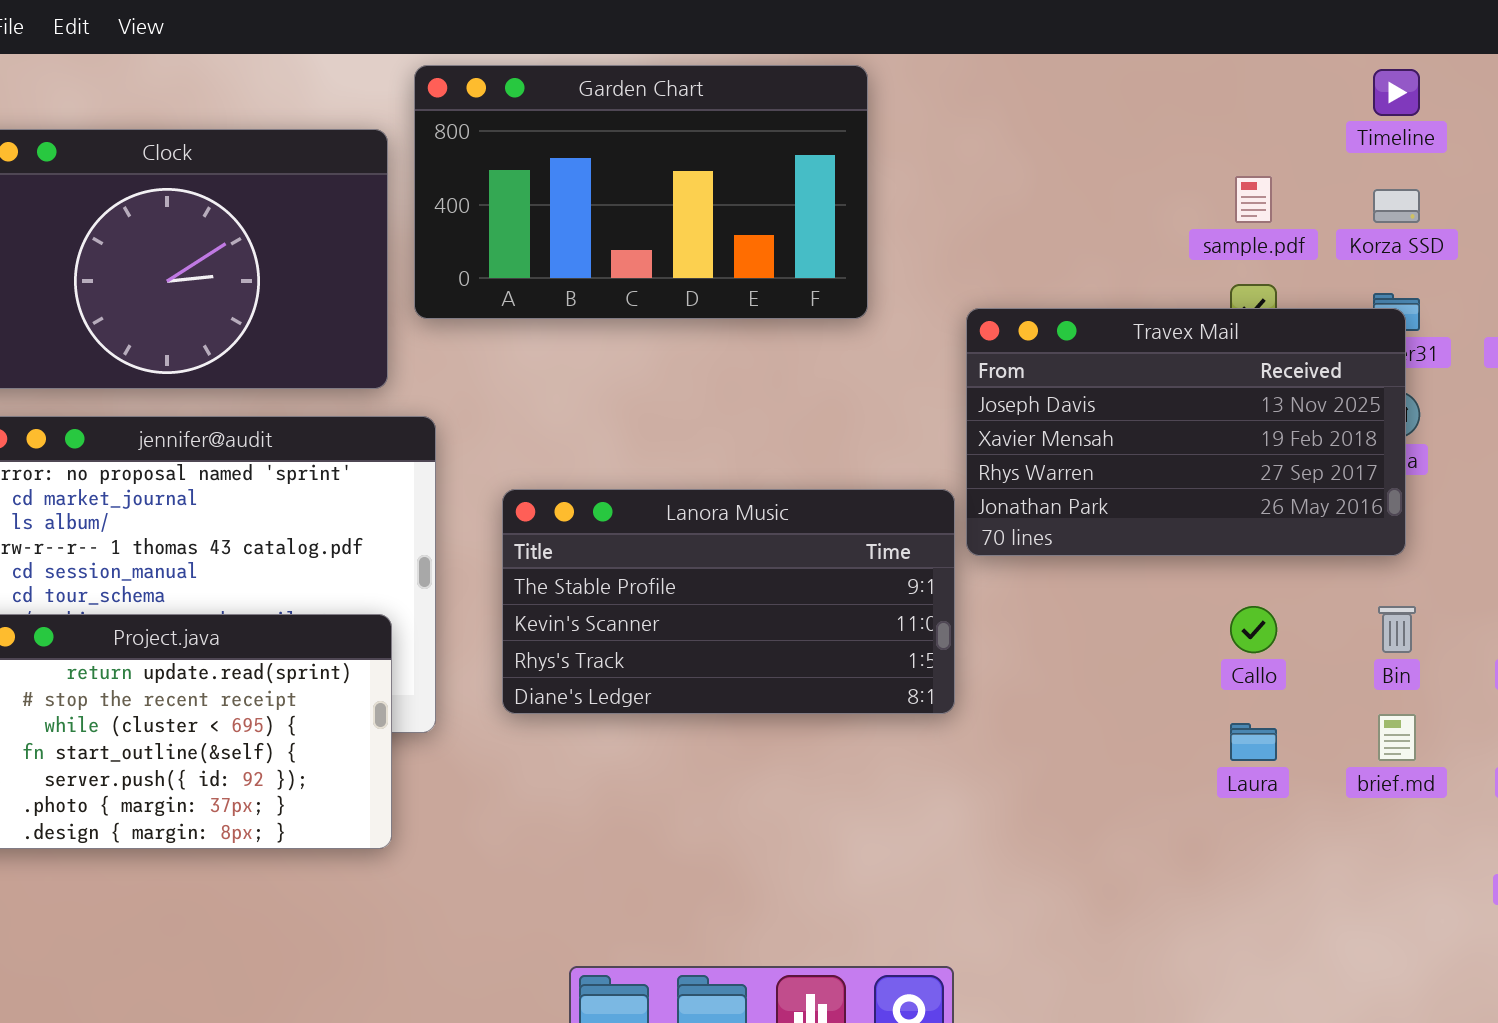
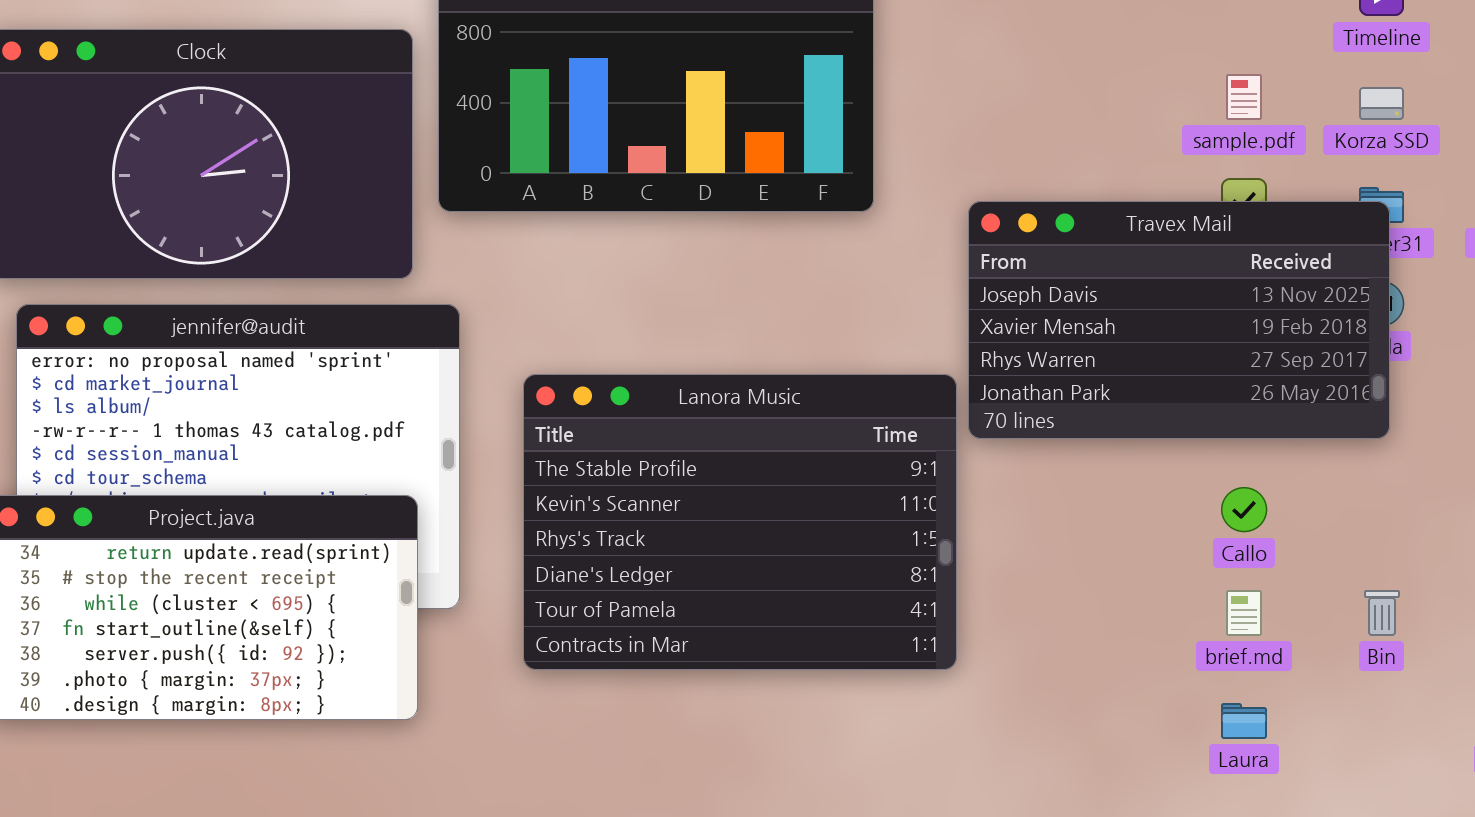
Lanora Music: [502,489,955,714] -> [523,374,957,670], resized
Bin: [1378,606,1416,653] -> [1364,590,1400,636], moved
brief.md: [1378,714,1416,761] -> [1226,590,1262,636], moved
Laura: [1230,723,1277,761] -> [1221,703,1267,739], moved

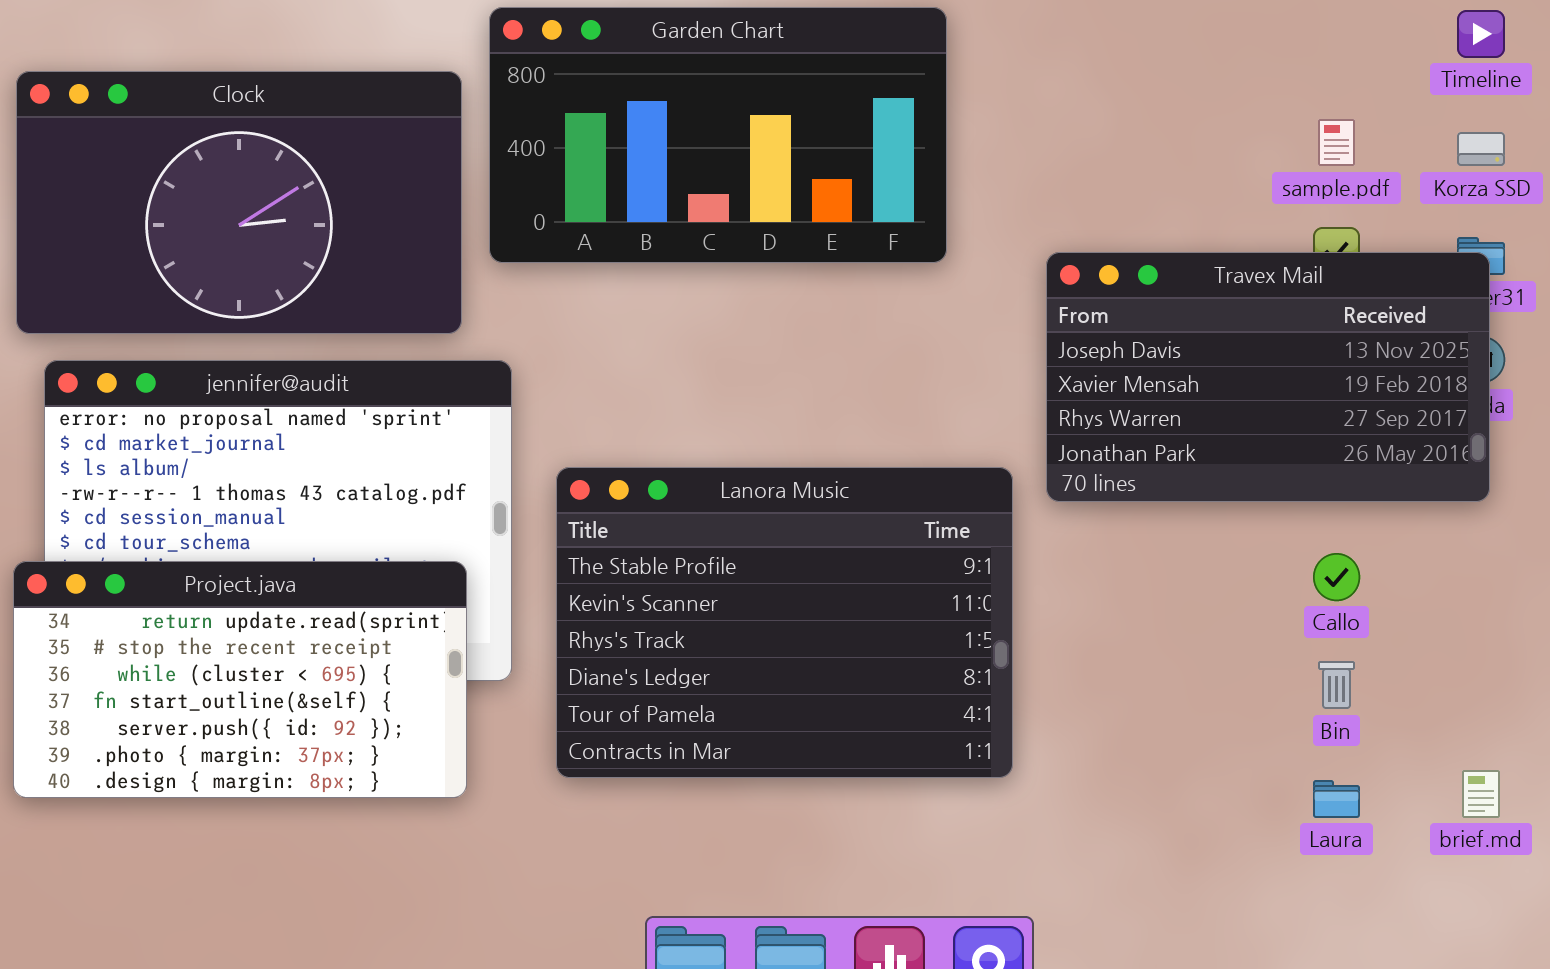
Lanora Music: [523,374,957,670] -> [556,467,1013,778], moved
brief.md: [1226,590,1262,636] -> [1462,770,1500,818], moved
Bin: [1364,590,1400,636] -> [1318,661,1355,709], moved

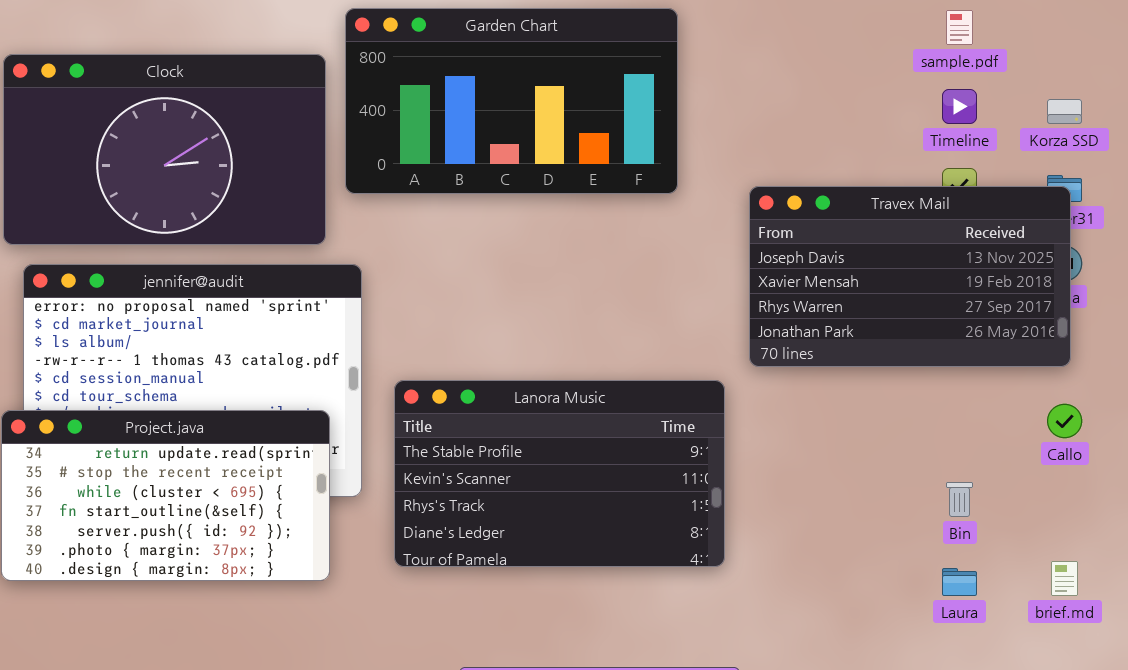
Timeline: [1457,10,1505,58] -> [942,89,977,124], moved
sample.pdf: [1318,119,1355,166] -> [946,10,973,45], moved
Lanora Music: [556,467,1013,778] -> [394,380,725,567], resized
Callo: [1313,553,1360,601] -> [1047,404,1082,438], moved

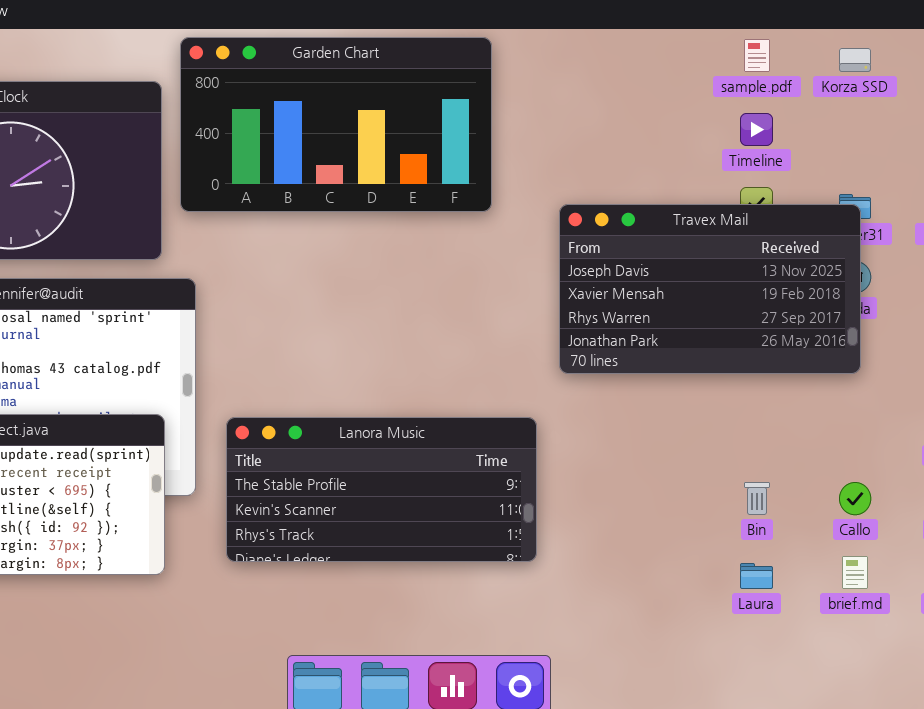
Korza SSD: [1047,99,1082,124] -> [839,48,871,72], moved
Lanora Music: [394,380,725,567] -> [226,417,537,562], resized
Callo: [1047,404,1082,438] -> [839,482,871,515], moved

